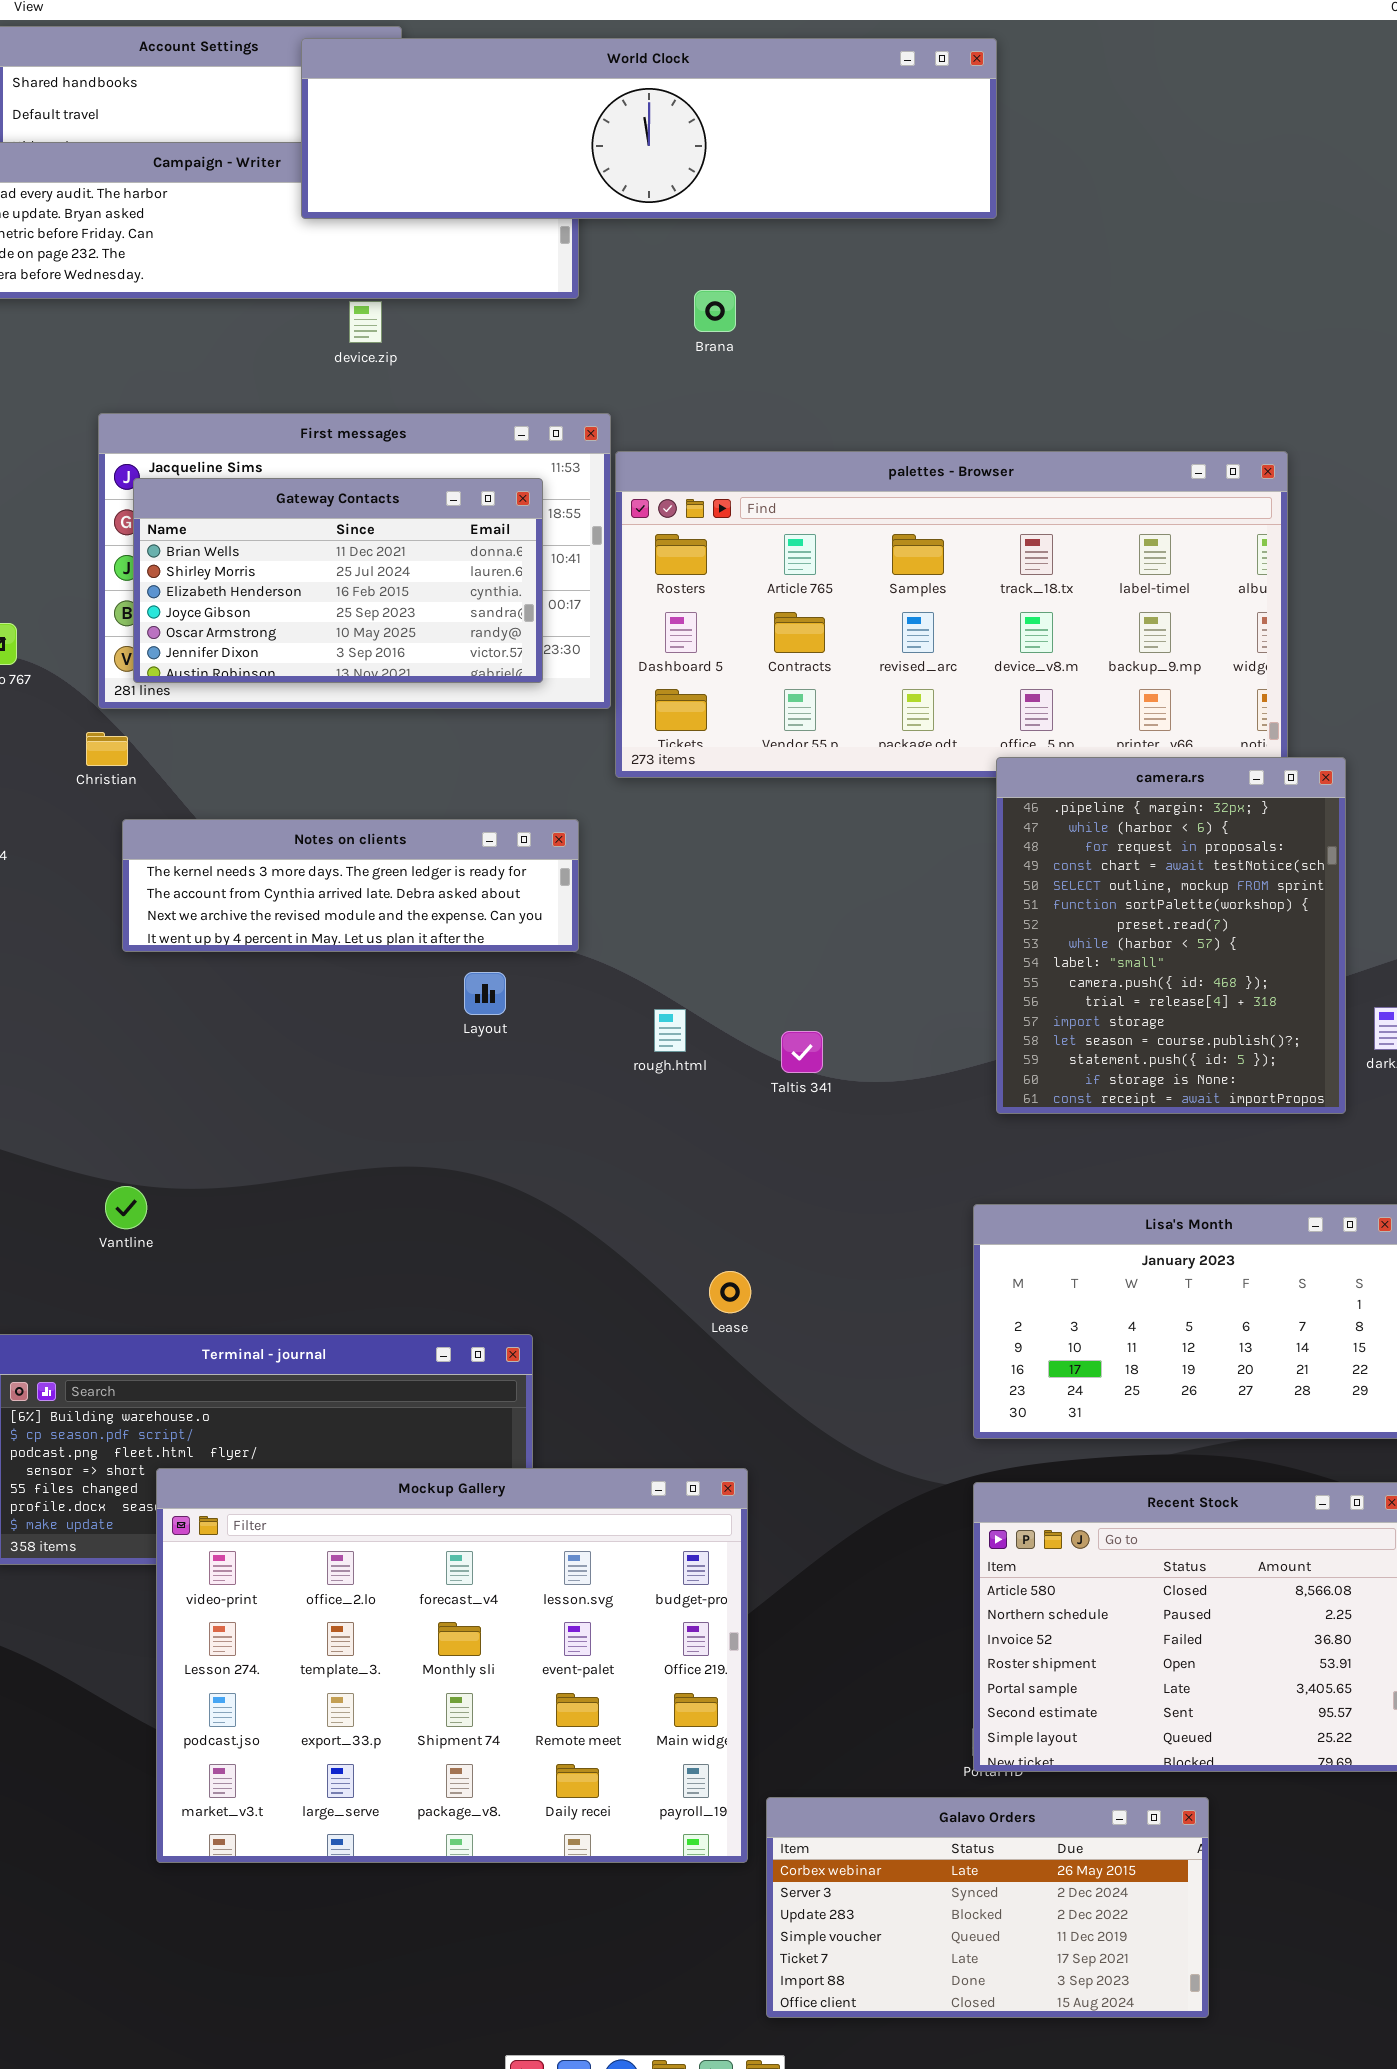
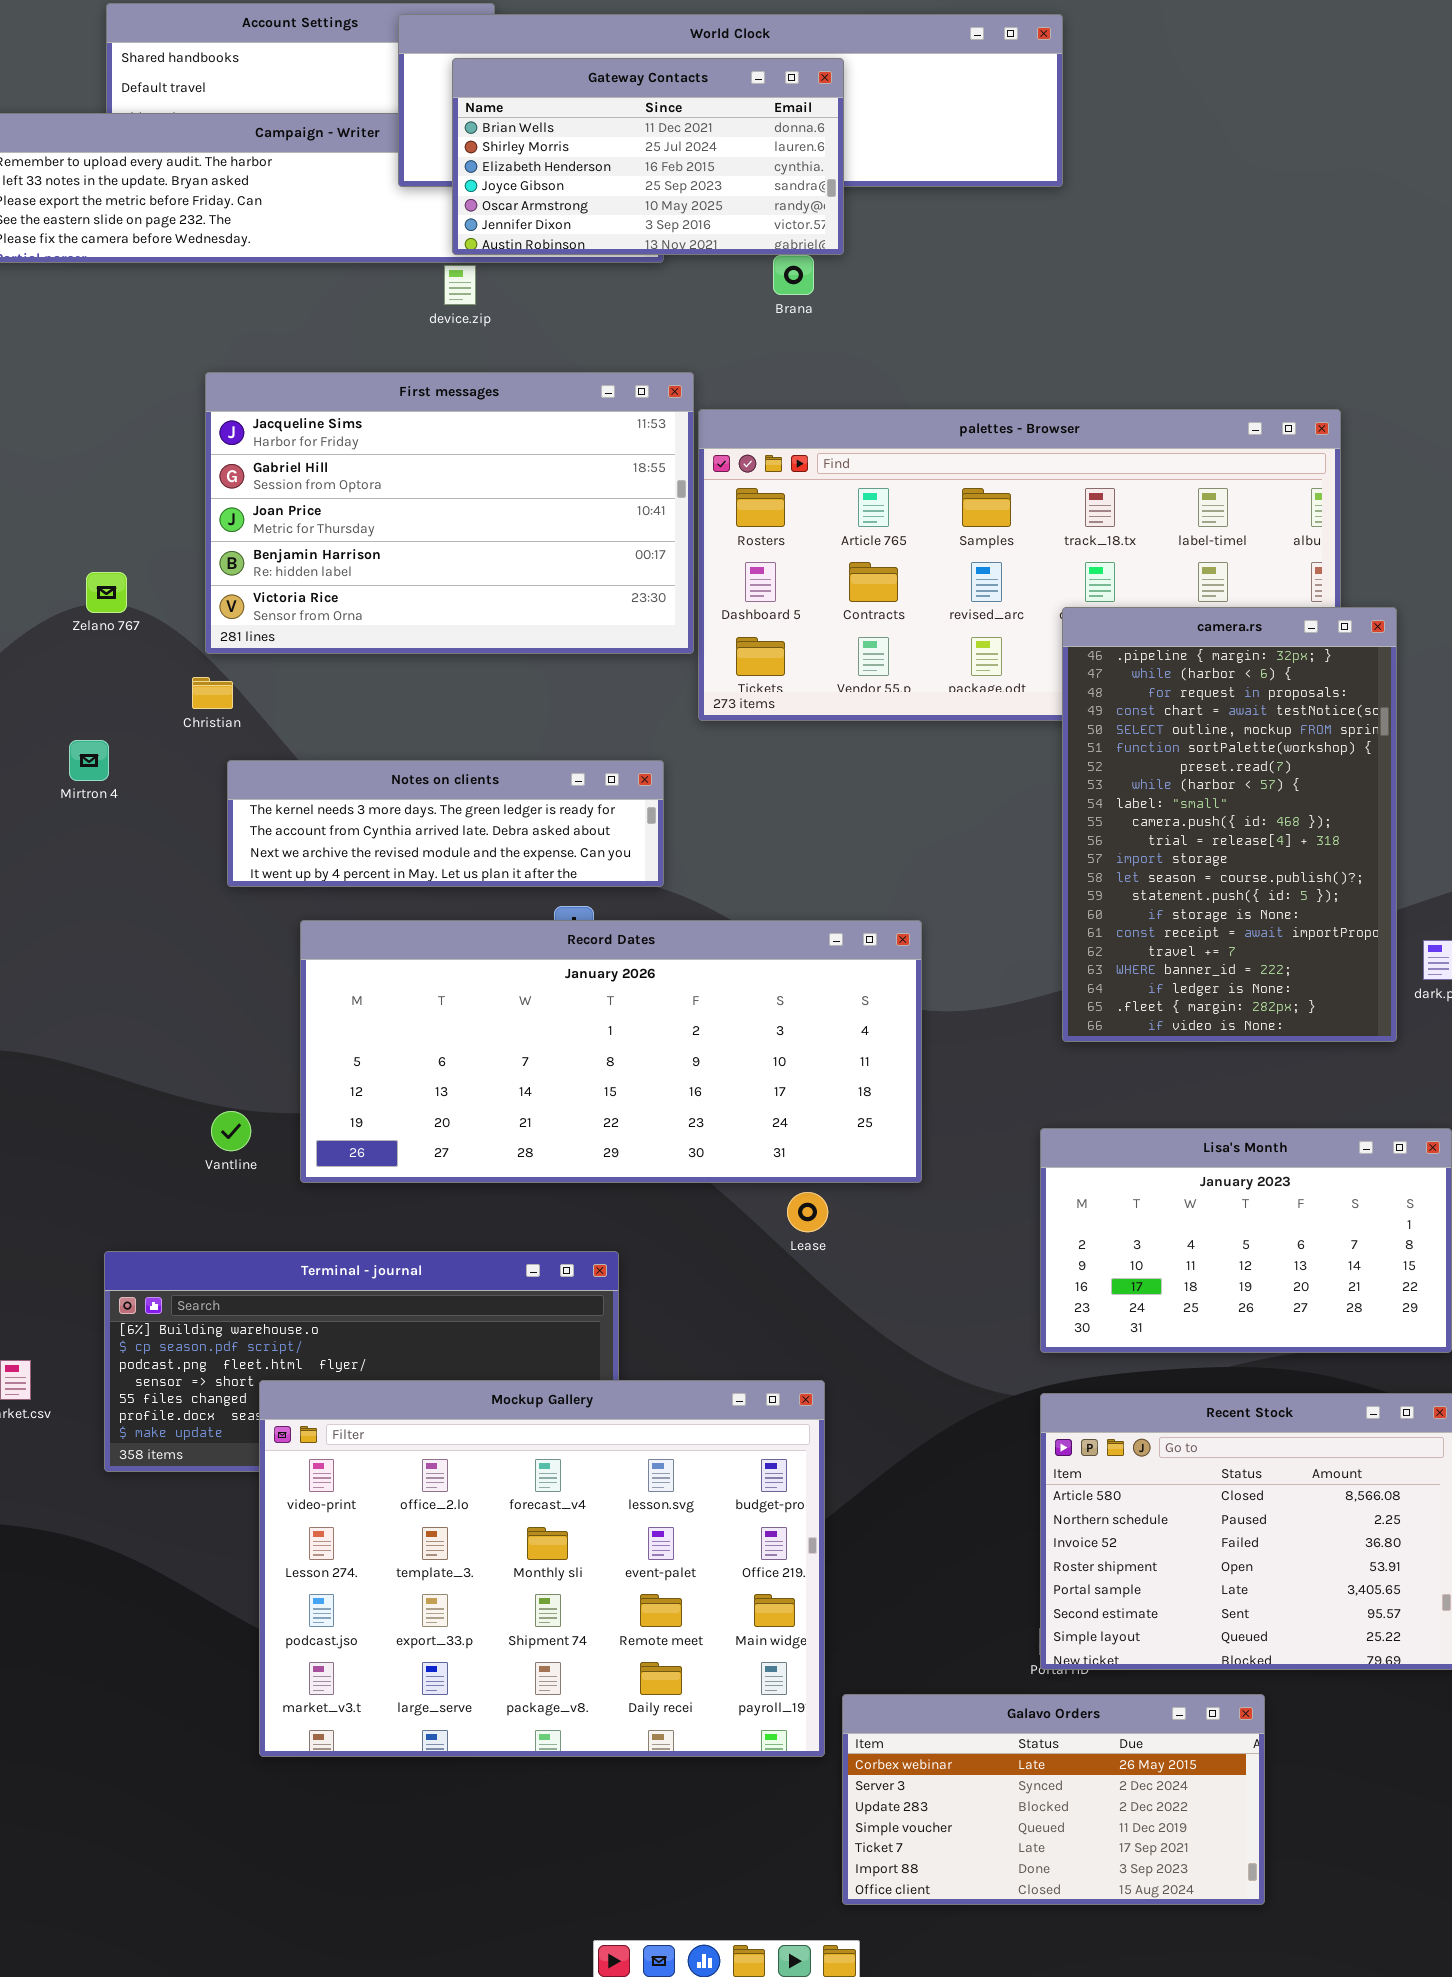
Gateway Contacts: [133,478,543,683] -> [452,58,844,255], moved
camera.rs: [996,757,1346,1114] -> [1062,607,1397,1042], resized
Record Dates: none -> [300,920,922,1183], opened

